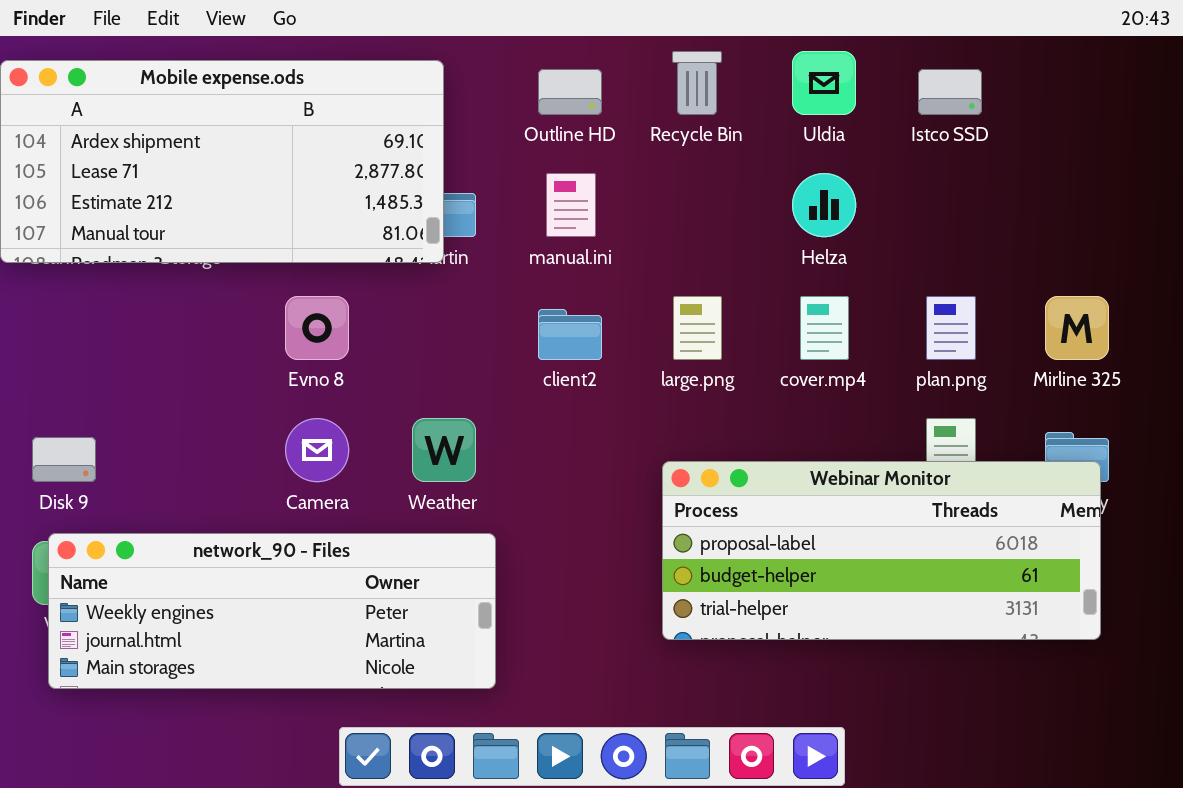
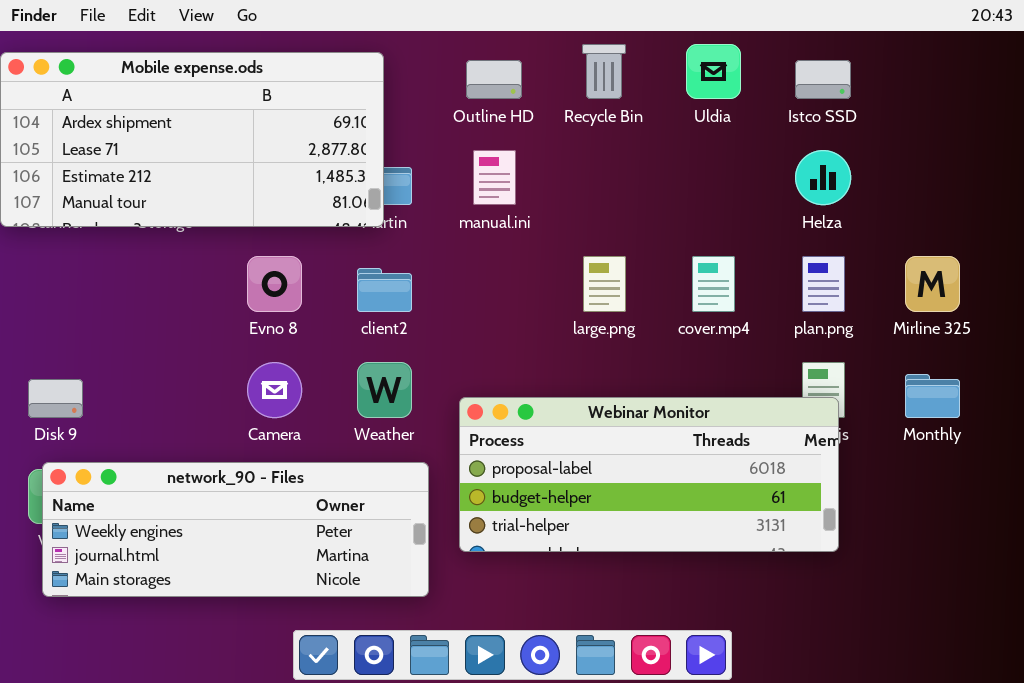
Helza: [792,173,856,237] -> [795,150,851,205], moved
client2: [538,309,602,360] -> [357,268,412,312], moved
Webinar Monitor: [662,461,1101,640] -> [459,397,839,552], moved

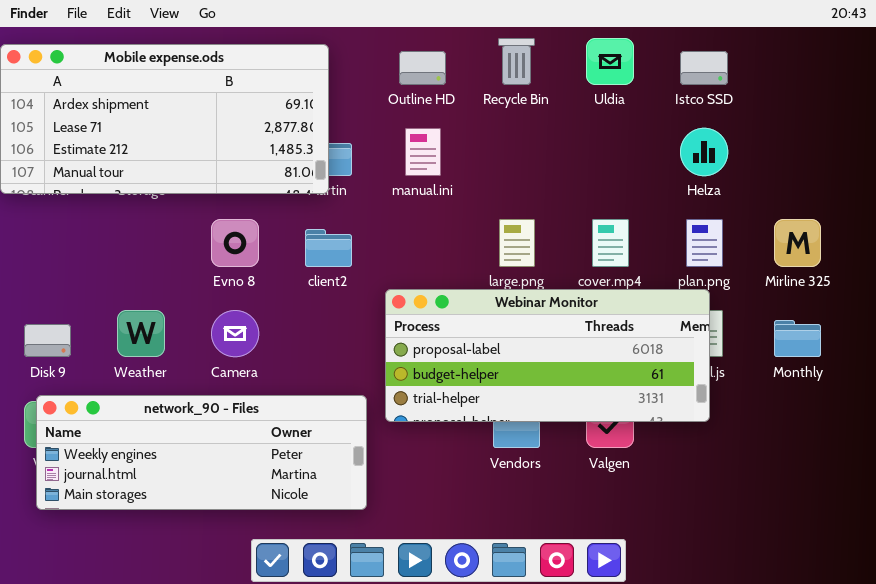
Weather: [357,362,412,418] -> [117,310,165,357], moved
Webinar Monitor: [459,397,839,552] -> [385,289,710,422], moved

